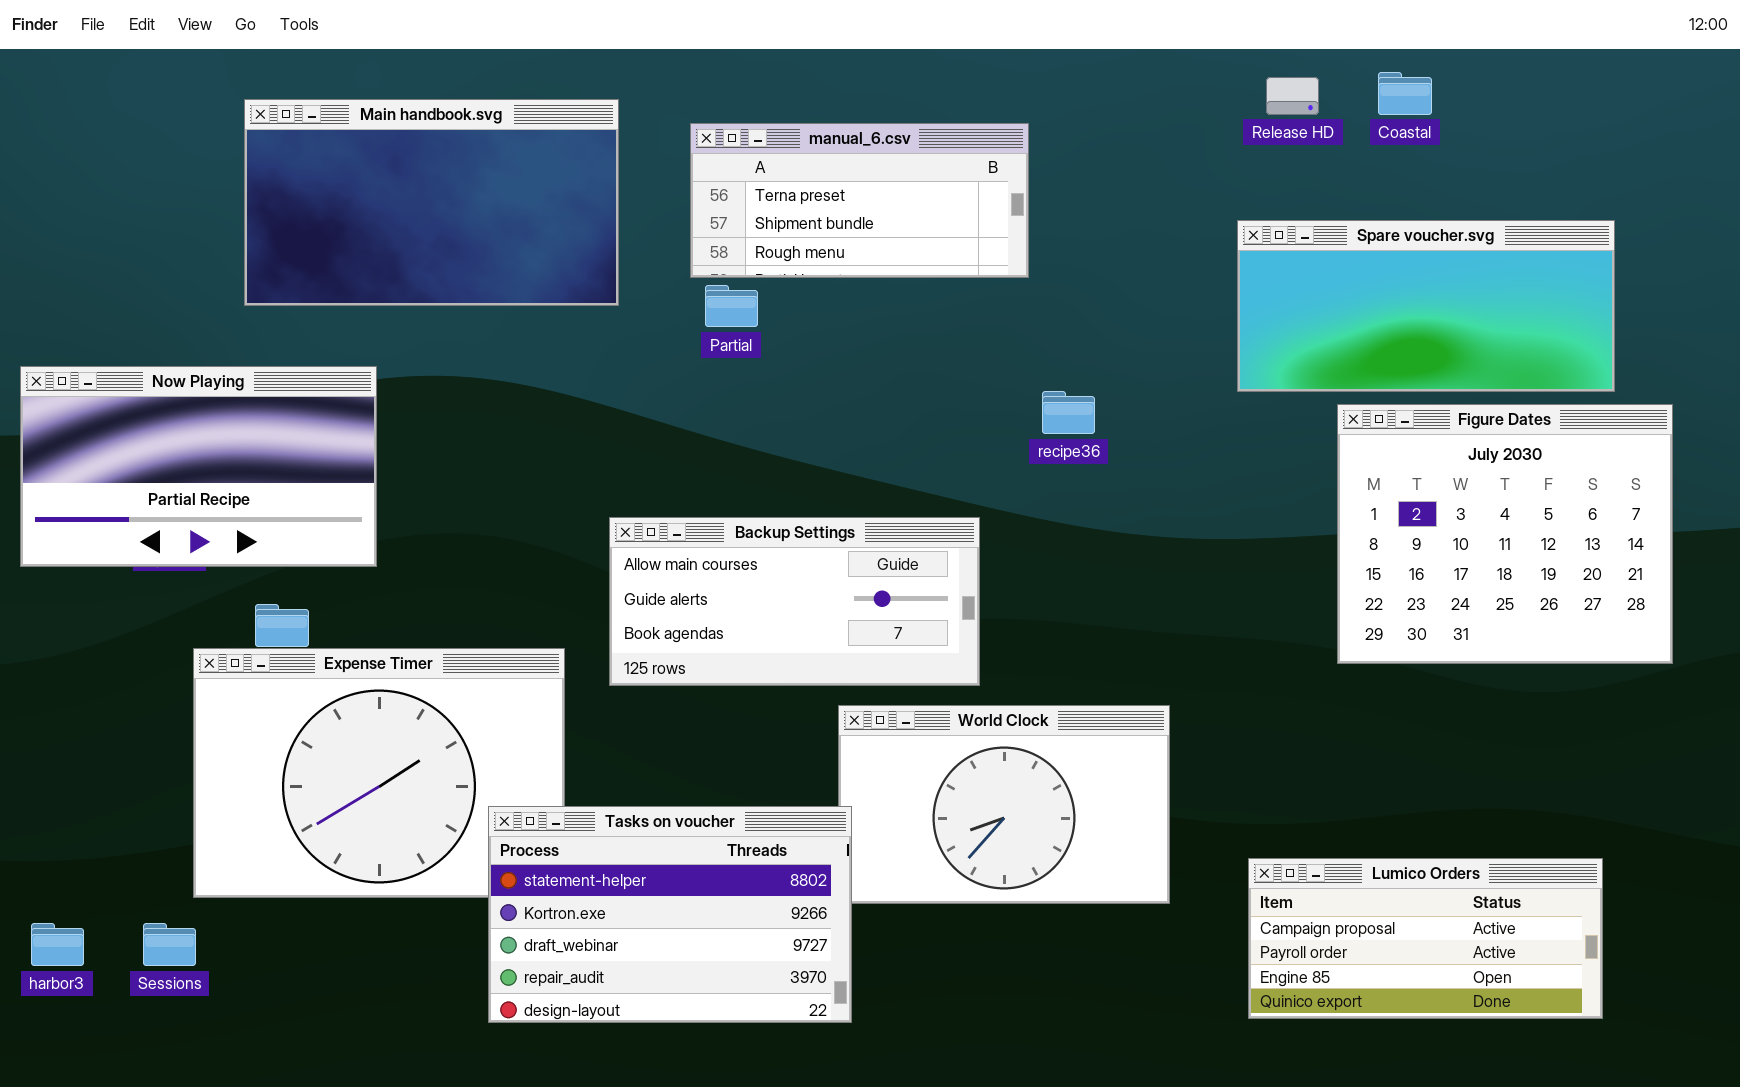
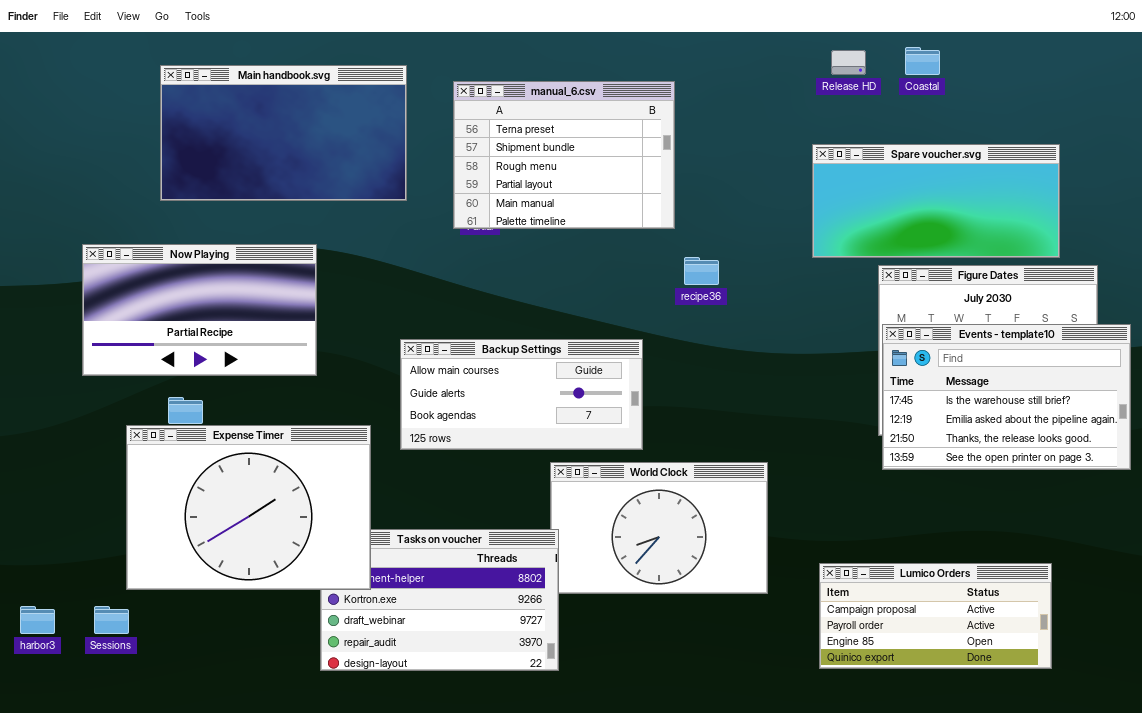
manual_6.csv: [690,123,1029,278] -> [453,81,675,229], resized
Now Playing: [20,366,377,567] -> [82,244,317,376], moved
Events - template10: none -> [882,324,1131,470], opened
Expense Timer: [193,648,565,898] -> [126,425,371,590], raised

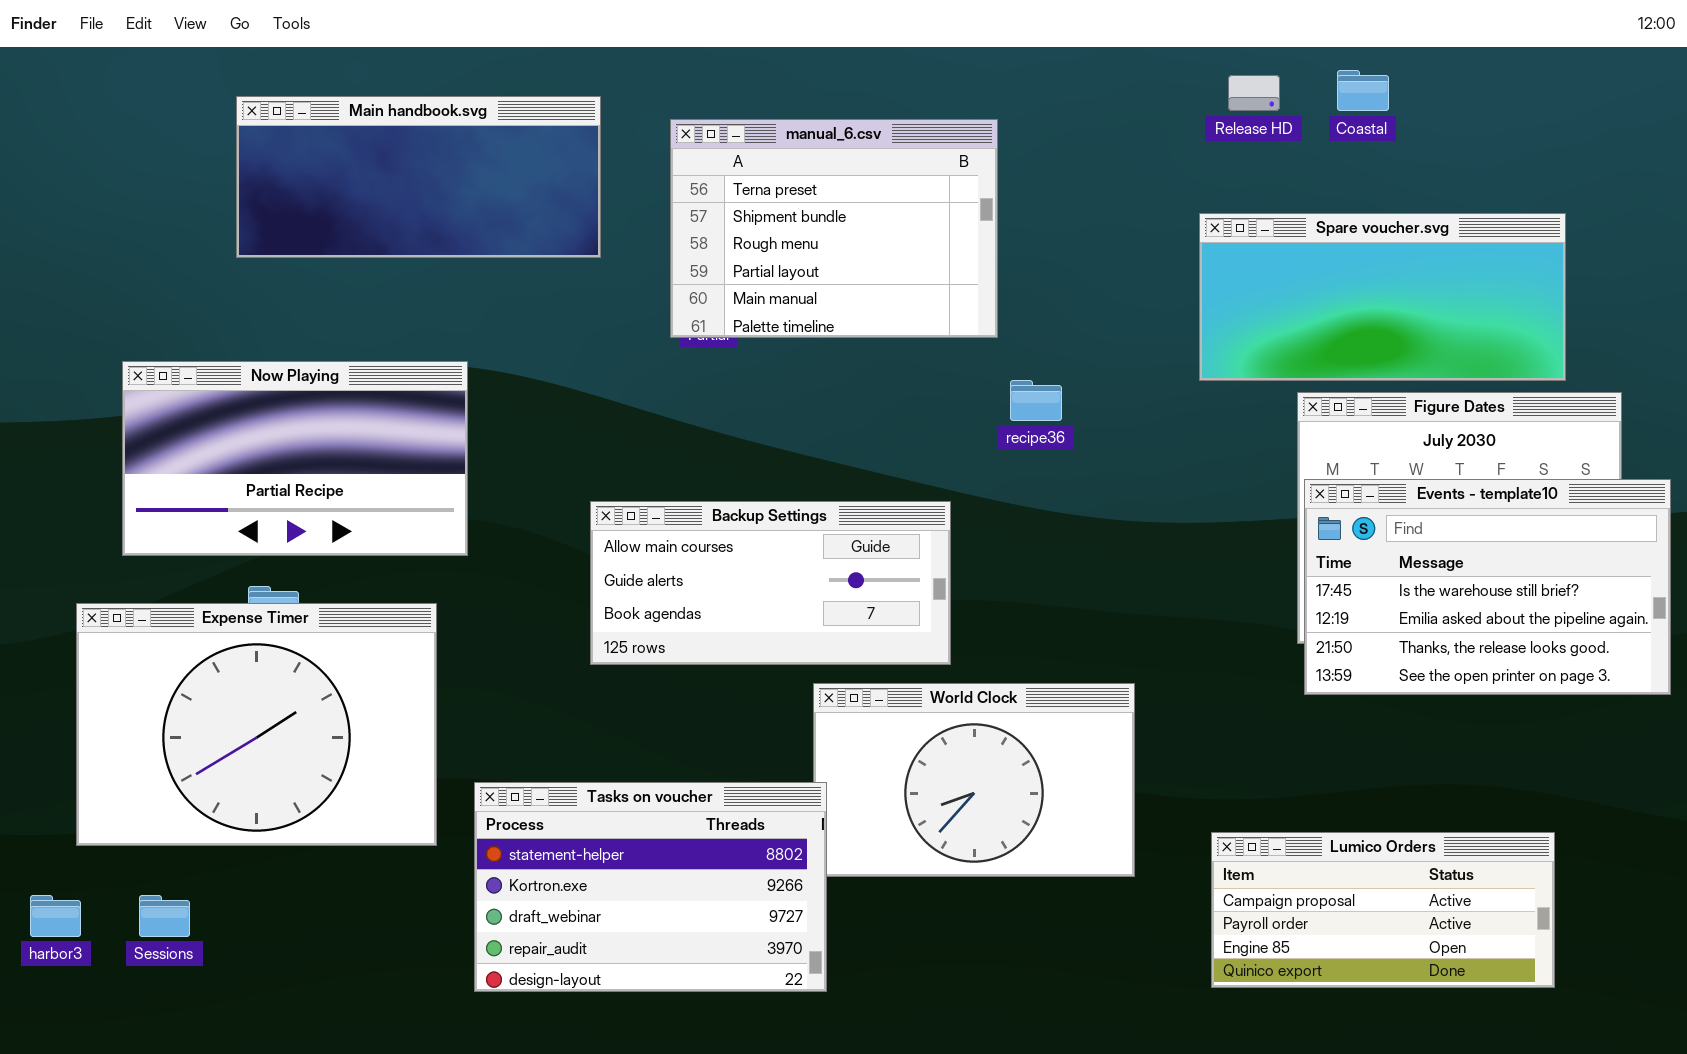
Main handbook.svg: [160,65,407,201] -> [236,96,601,258], resized
Expense Timer: [126,425,371,590] -> [76,603,437,846], moved

